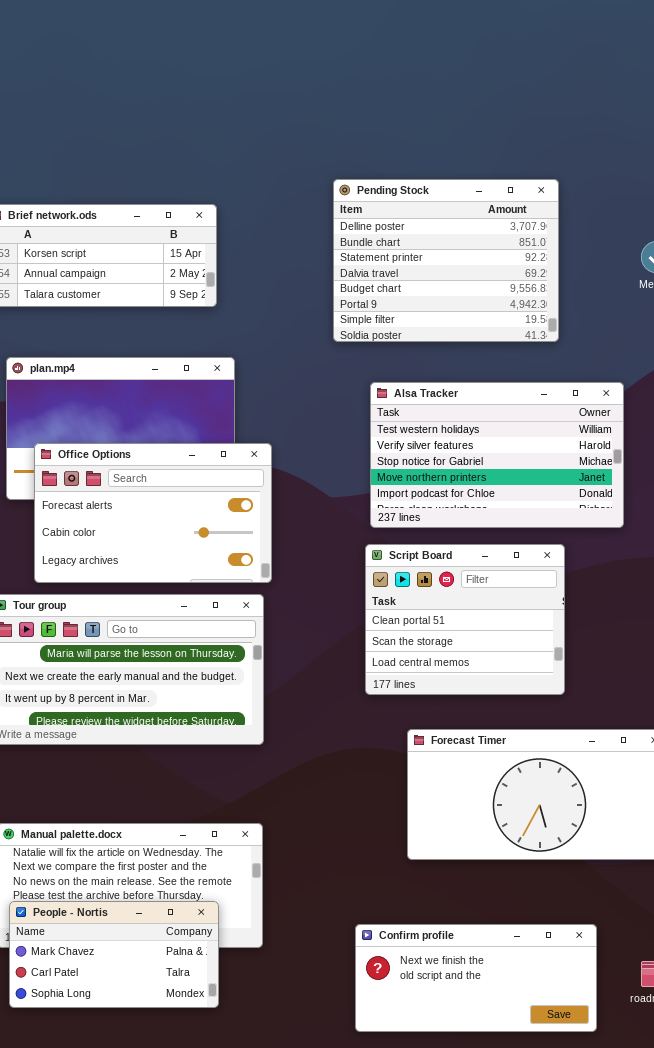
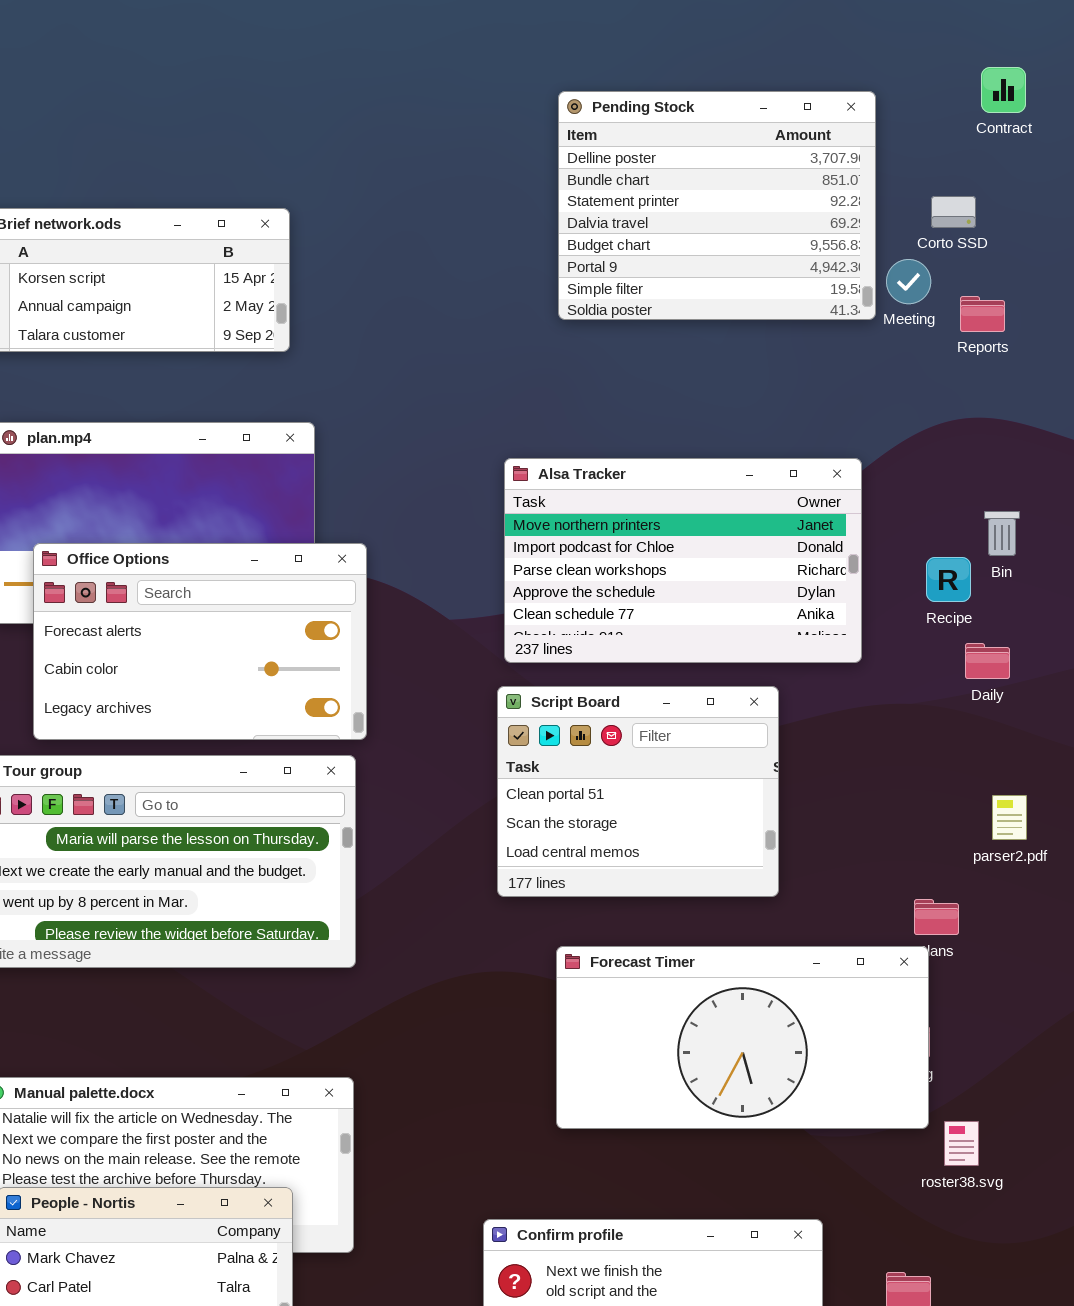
Pending Stock: [333,179,559,342] -> [558,91,876,320], moved
Alsa Tracker: [370,382,624,528] -> [504,458,862,663], scrolled down 3 rows

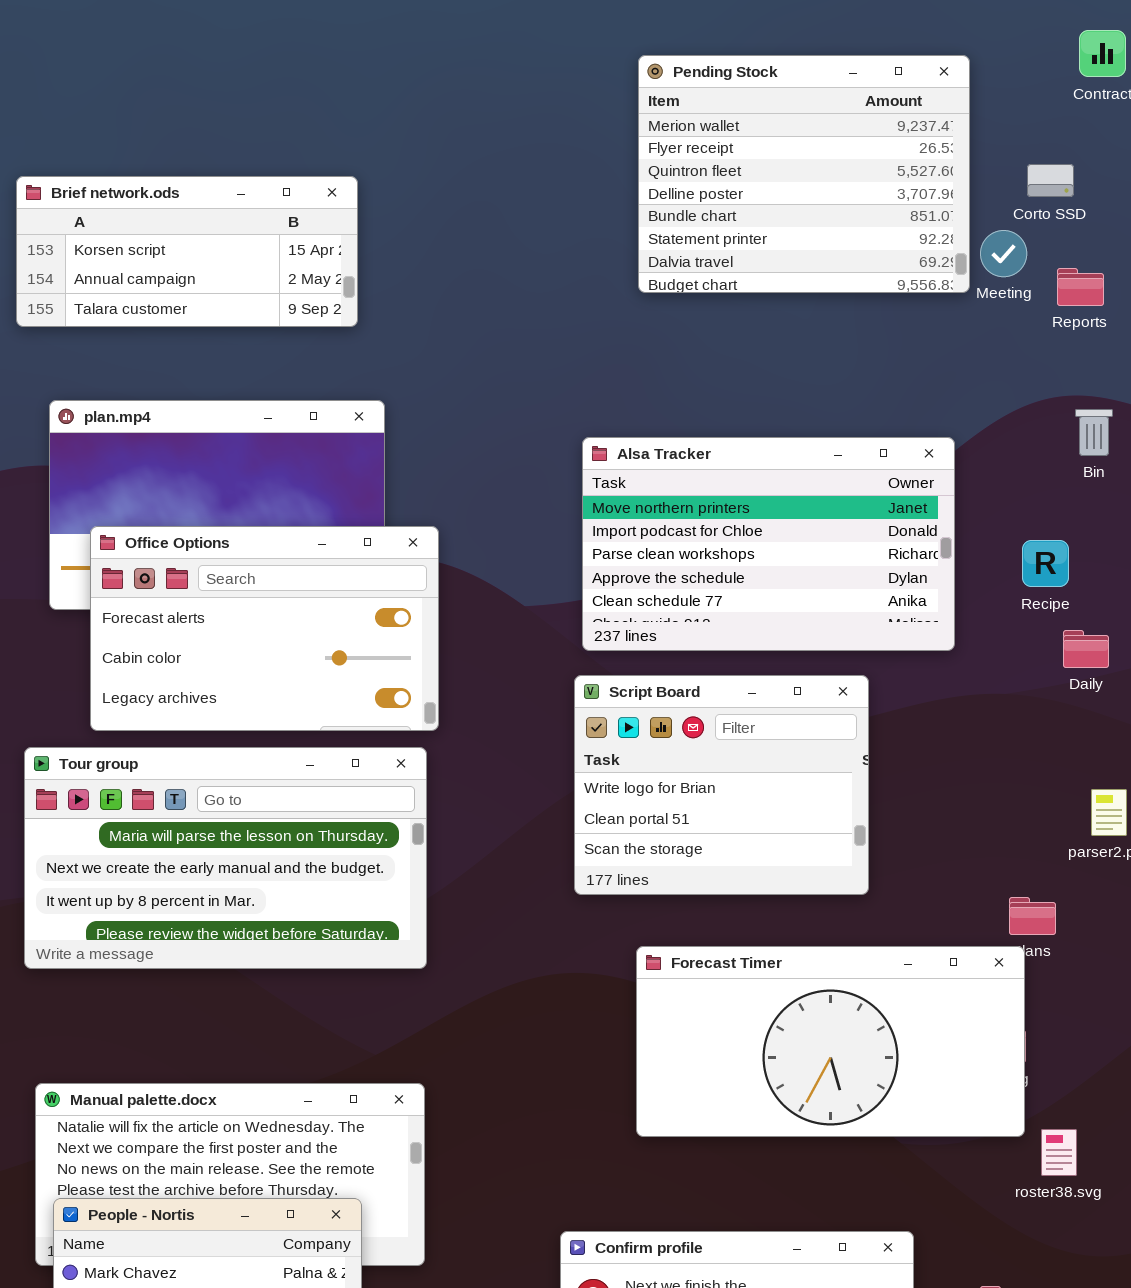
Pending Stock: [558,91,876,320] -> [638,55,970,293], scrolled up 3 rows
Bin: [984,511,1020,556] -> [1075,409,1113,456], moved
Script Board: [497,686,779,897] -> [574,675,869,895], scrolled up 1 row

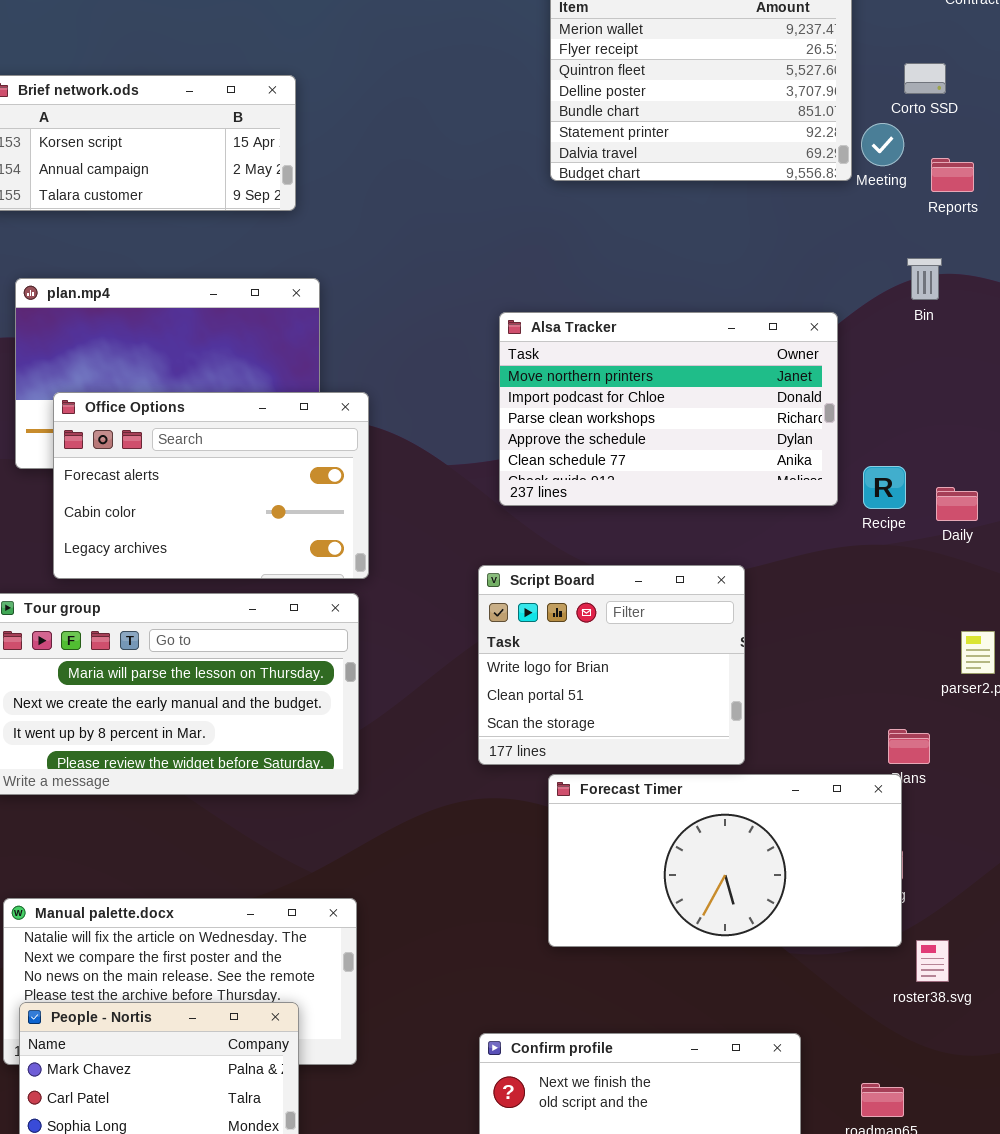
Bin: [1075,409,1113,456] -> [907,258,942,300], moved
Recipe: [1022,540,1069,587] -> [863,466,906,509], moved
Script Board: [574,675,869,895] -> [478,565,745,765], moved

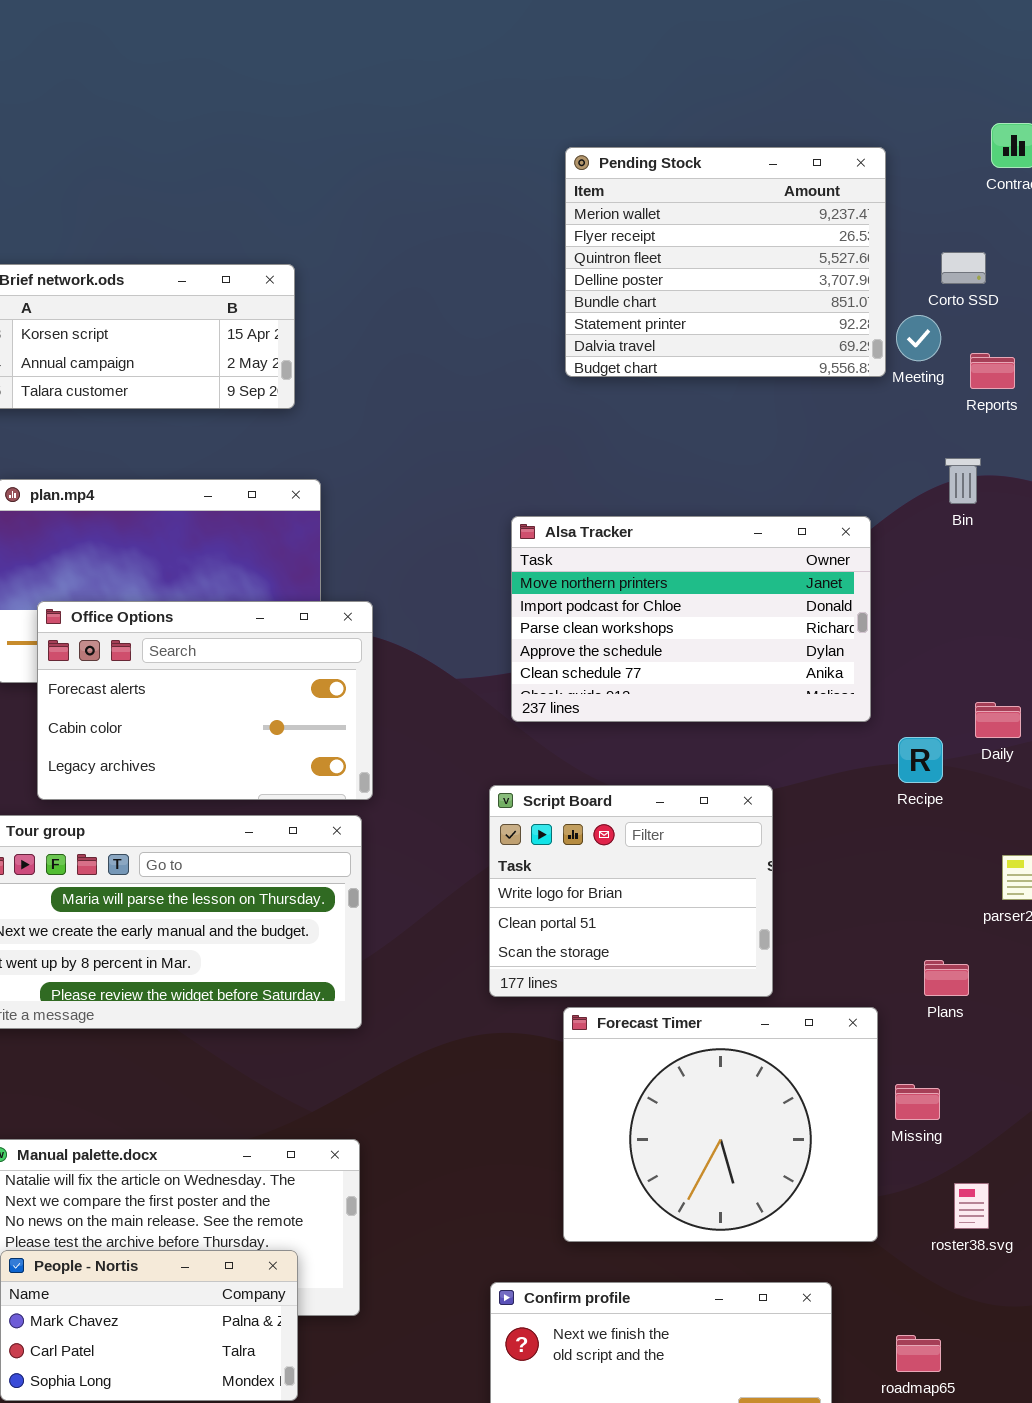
Recipe: [863,466,906,509] -> [898,737,943,783], moved
Forecast Timer: [548,774,902,947] -> [563,1007,878,1242], resized

